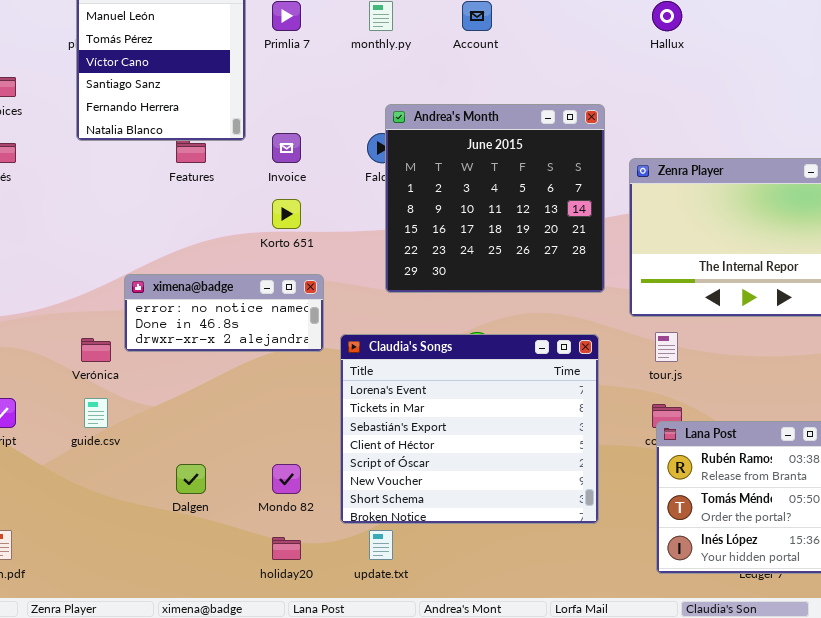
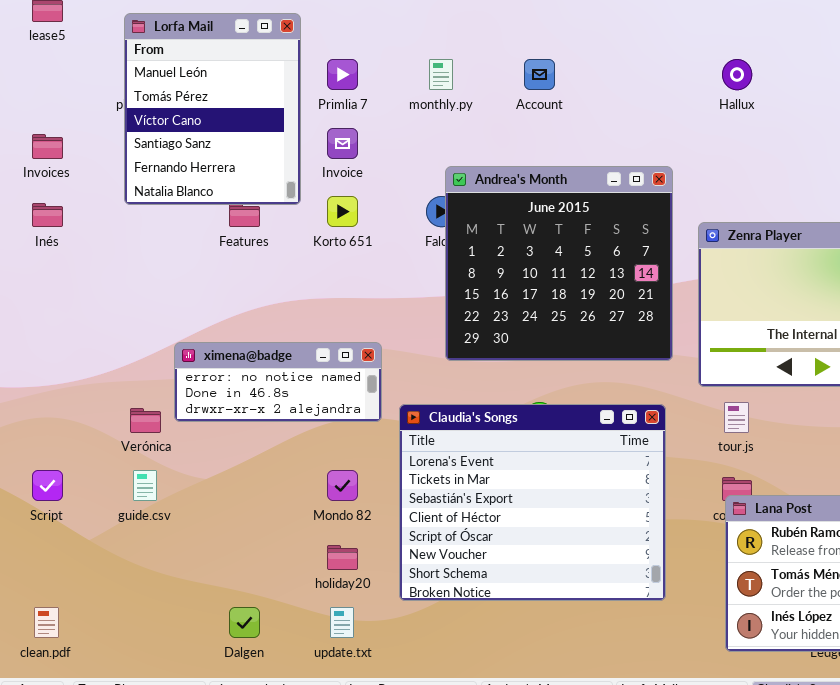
Invoice: [272,133,301,163] -> [327,128,358,159], moved
Korto 651: [272,199,301,229] -> [327,196,358,227], moved
Dalgen: [176,464,206,494] -> [229,607,260,638], moved
Mondo 82: [272,464,301,494] -> [327,470,358,501], moved
update.txt: [369,530,393,560] -> [330,607,354,638], moved
holiday20: [272,537,301,560] -> [327,545,358,570], moved

